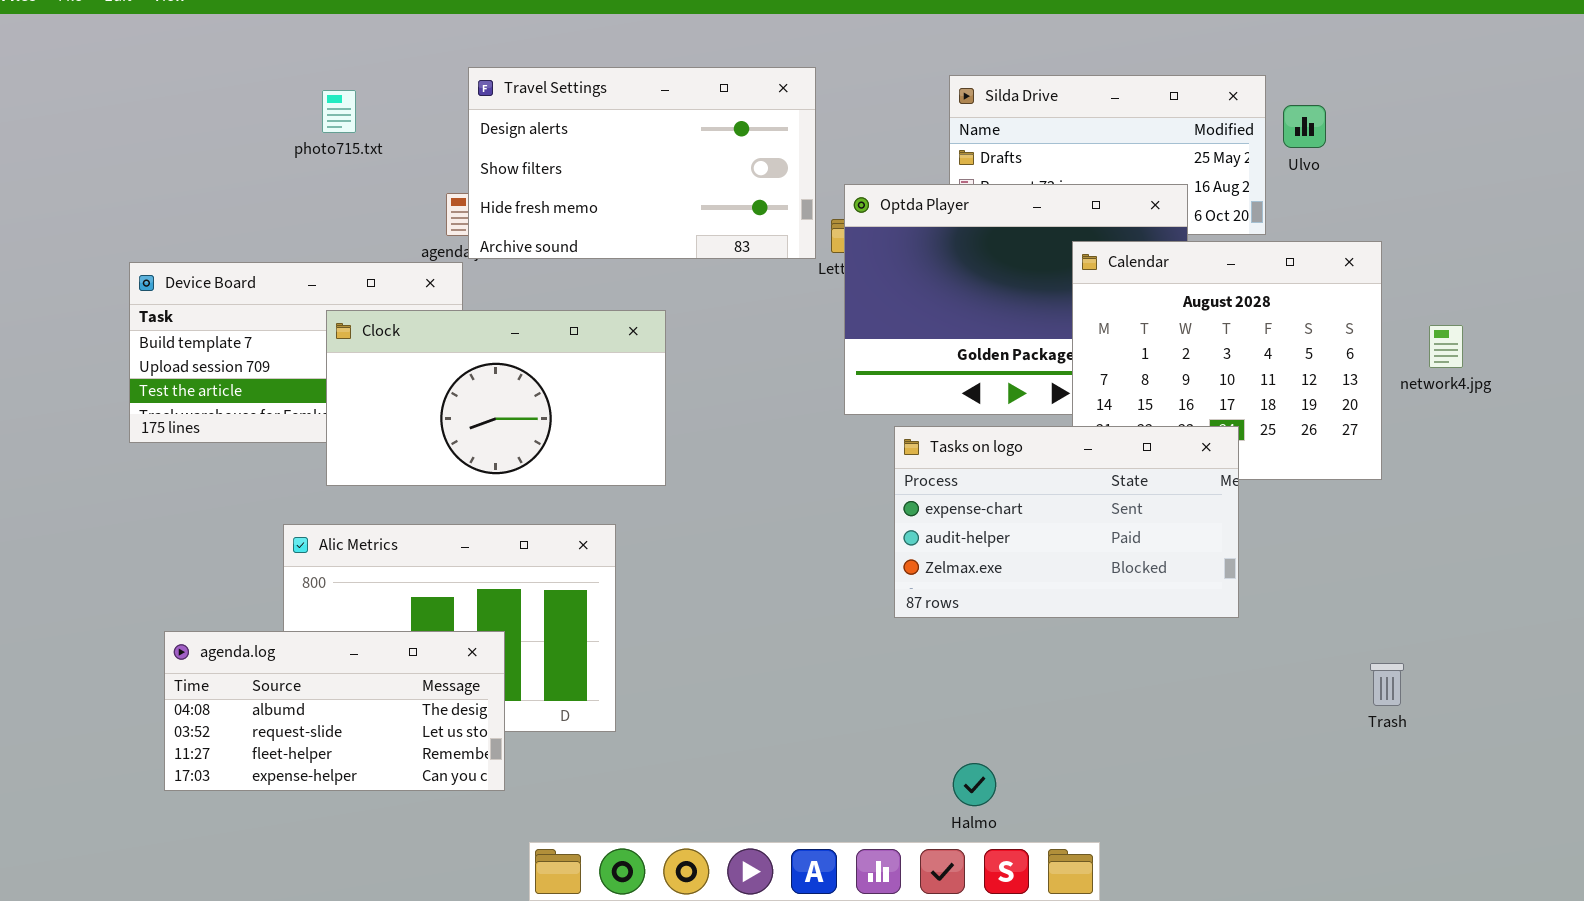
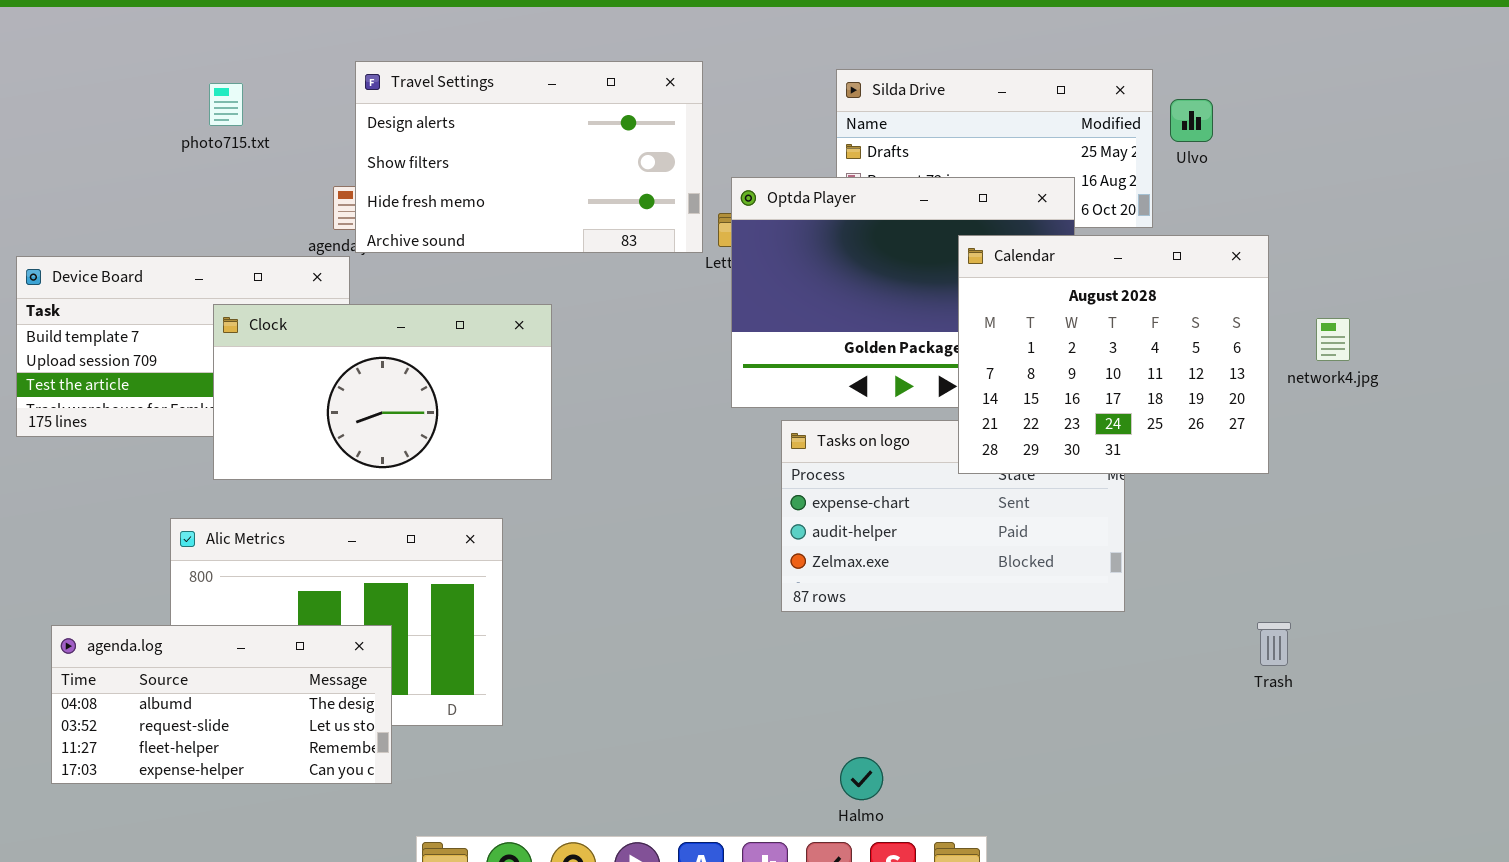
Calendar: [1072,241,1382,480] -> [958,235,1269,474], raised
Trash: [1370,663,1404,706] -> [1257,622,1291,666], moved

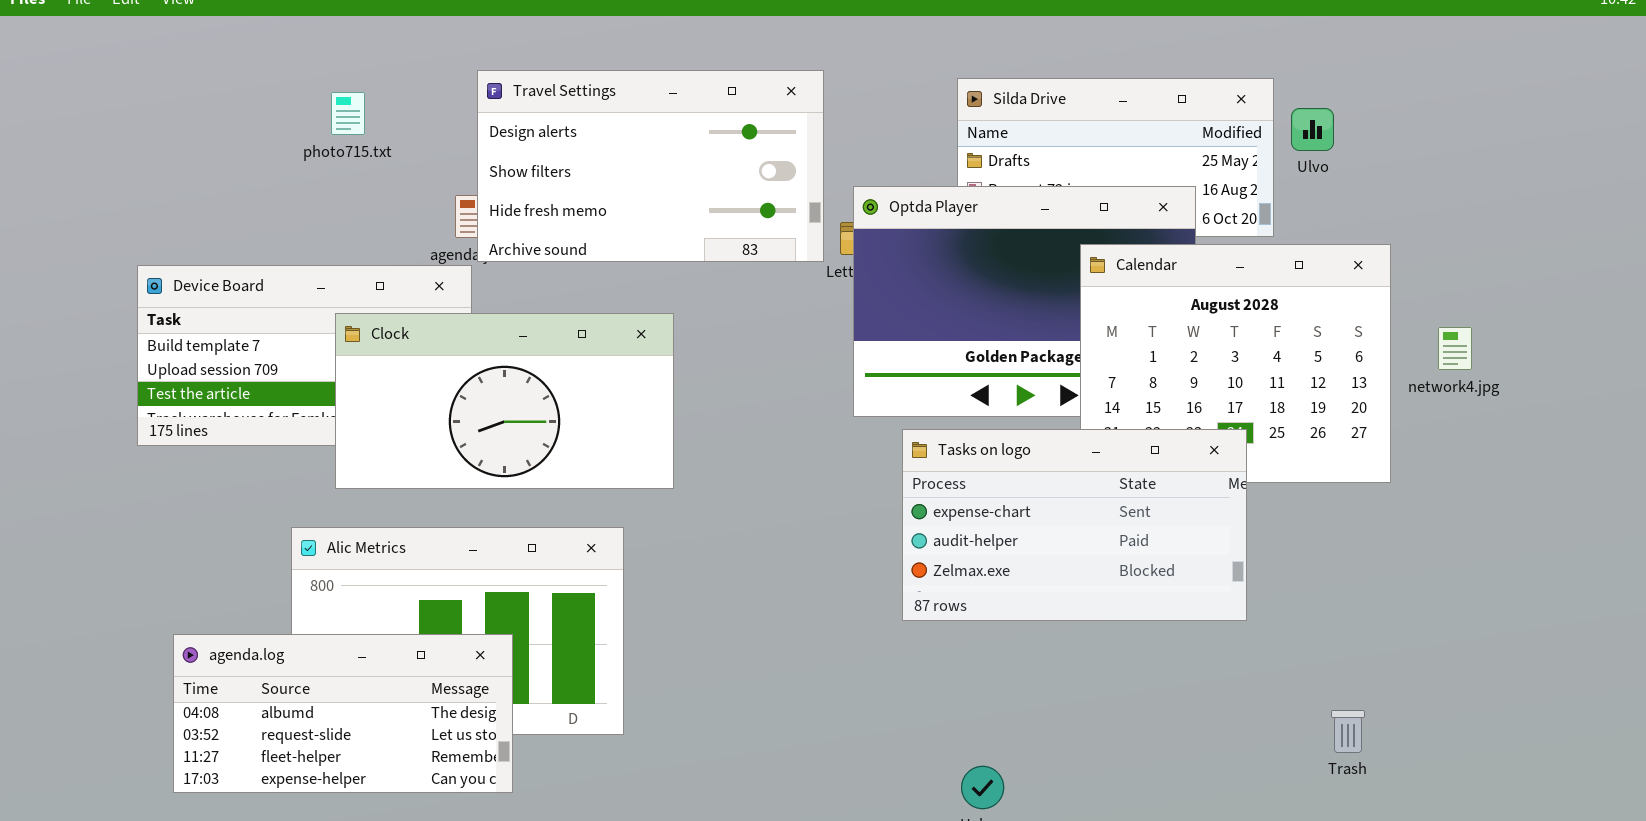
Tasks on logo: [781,420,1125,612] -> [902,429,1247,621], raised
Trash: [1257,622,1291,666] -> [1331,710,1365,753], moved

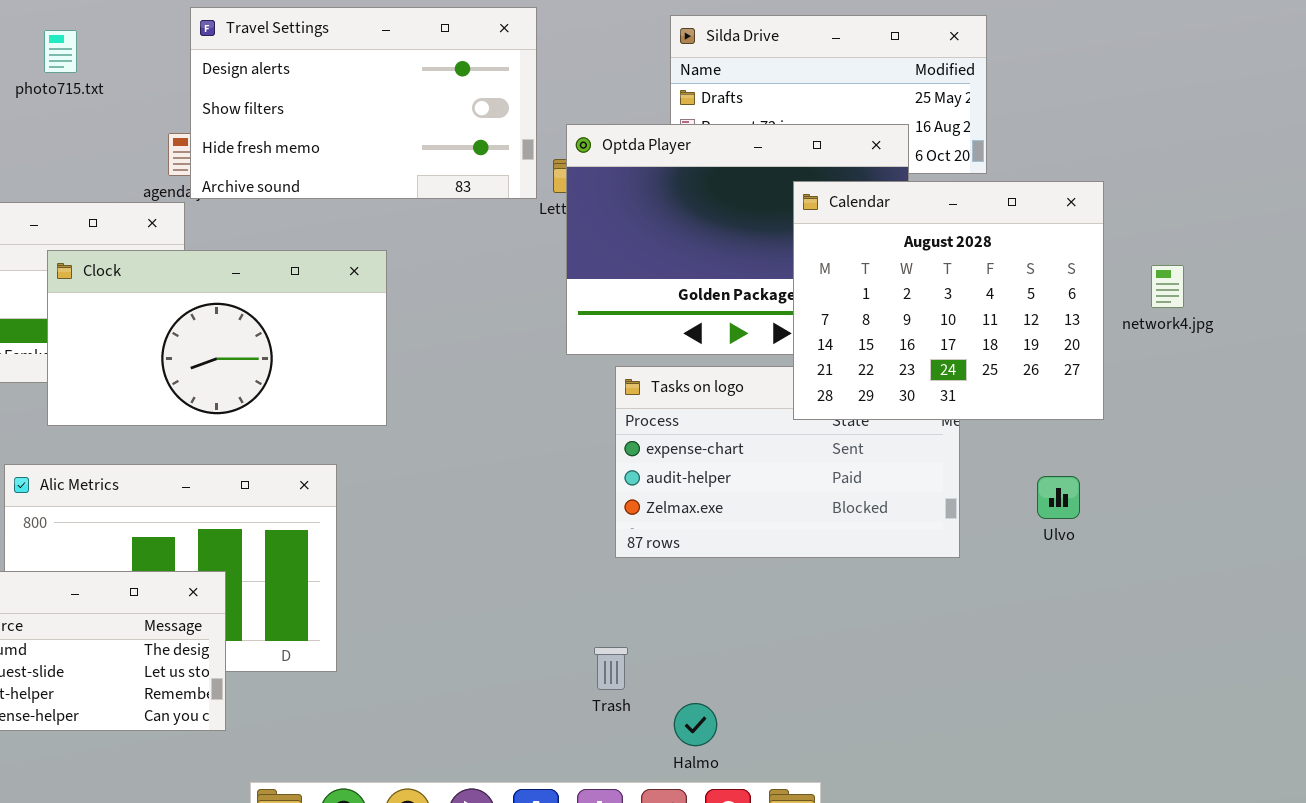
Ulvo: [1291,108,1334,151] -> [1037,476,1080,519], moved
Calendar: [1080,244,1391,483] -> [793,181,1104,420], raised
Trash: [1331,710,1365,753] -> [594,647,628,690], moved

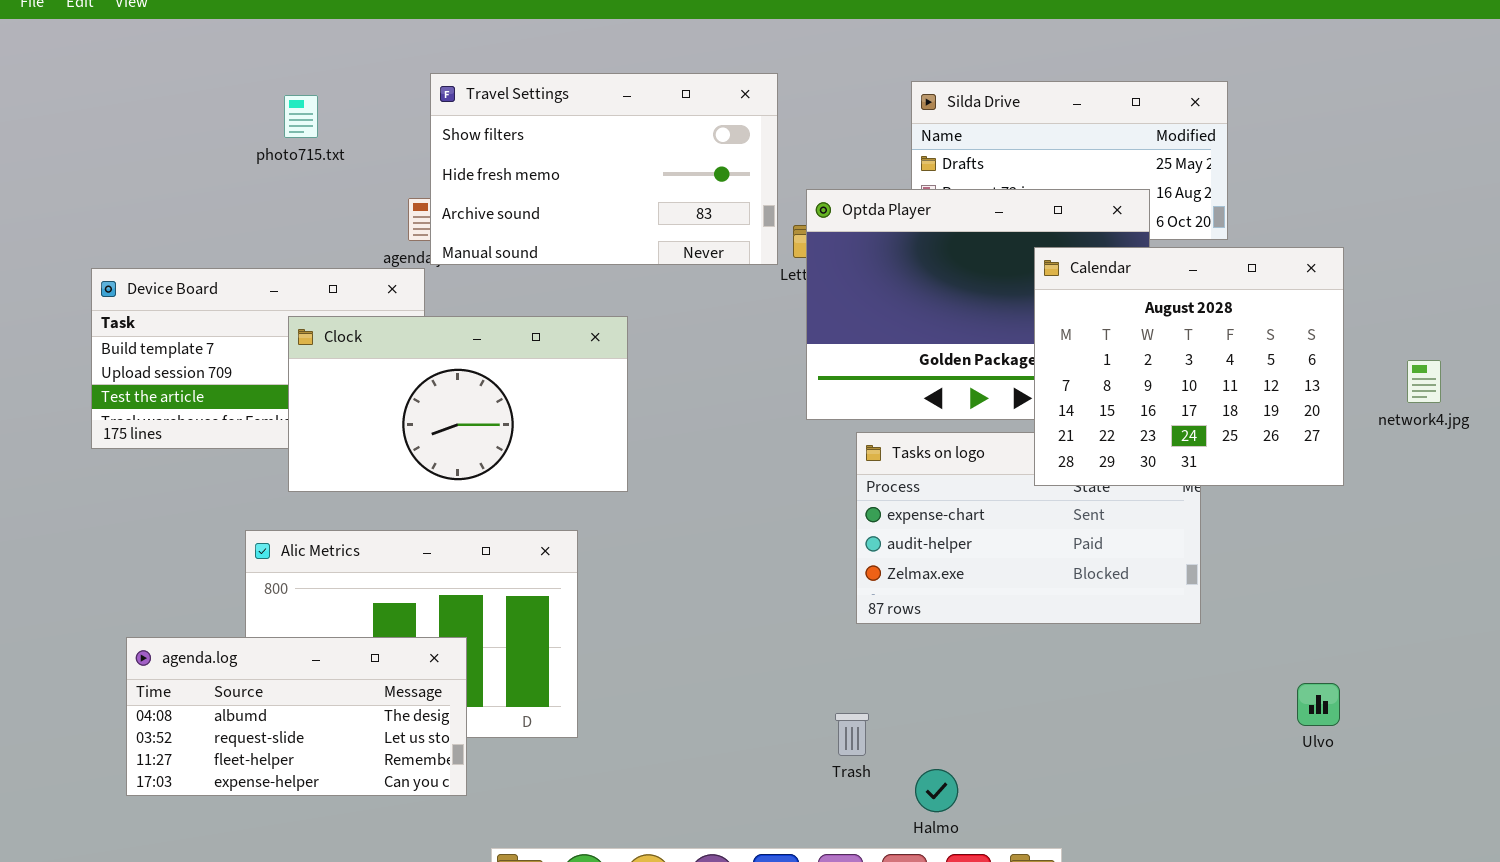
Travel Settings: [190,7,537,199] -> [430,73,778,265], scrolled down 1 row
network4.jpg: [1151,265,1184,308] -> [1407,360,1441,403], moved
Ulvo: [1037,476,1080,519] -> [1297,683,1340,726], moved

